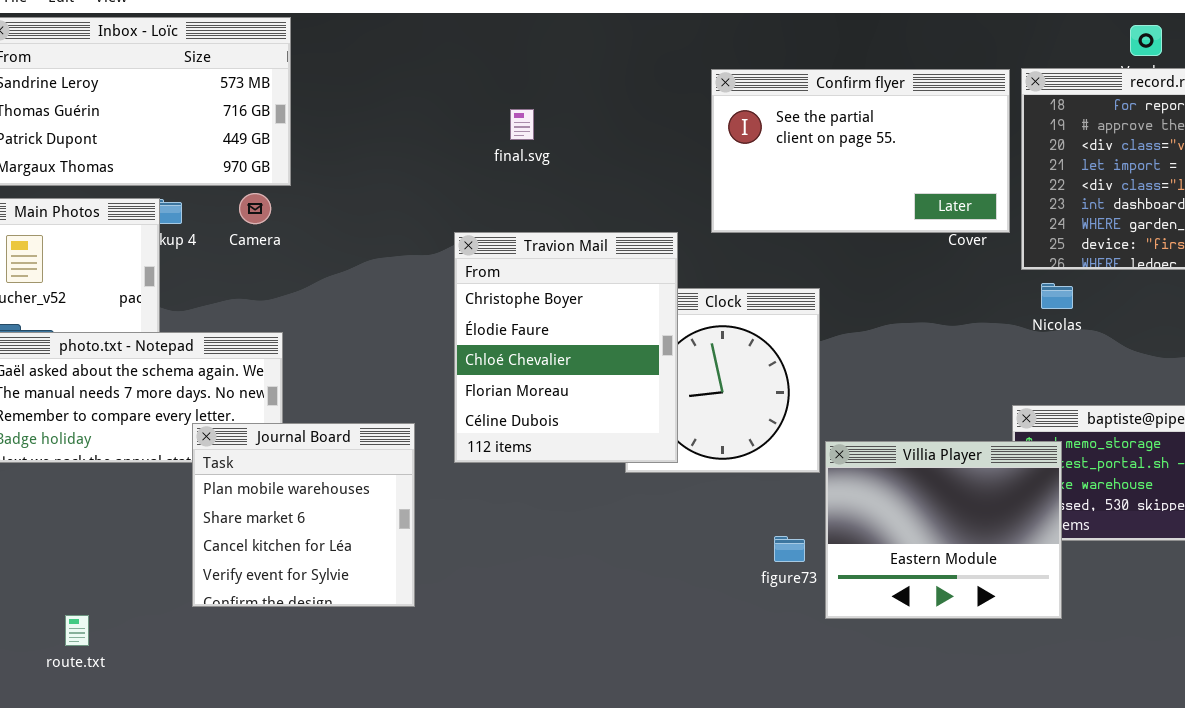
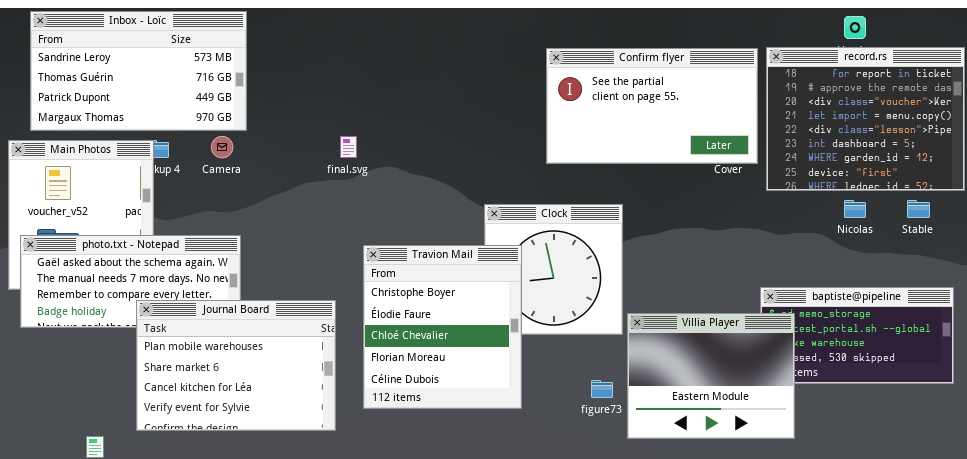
final.svg: [510,109,534,140] -> [340,136,357,158], moved
Travion Mail: [454,232,678,463] -> [363,245,522,409], moved
Nicolas: [1041,283,1073,309] -> [844,200,866,218], moved
Journal Board: [192,423,415,607] -> [136,300,336,431], resized

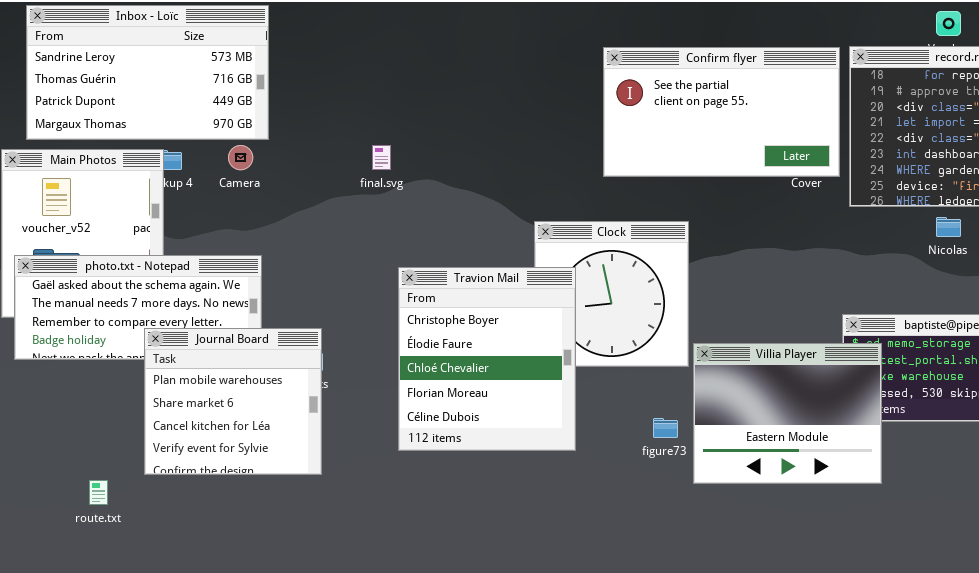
Journal Board: [136,300,336,431] -> [144,328,322,475], resized

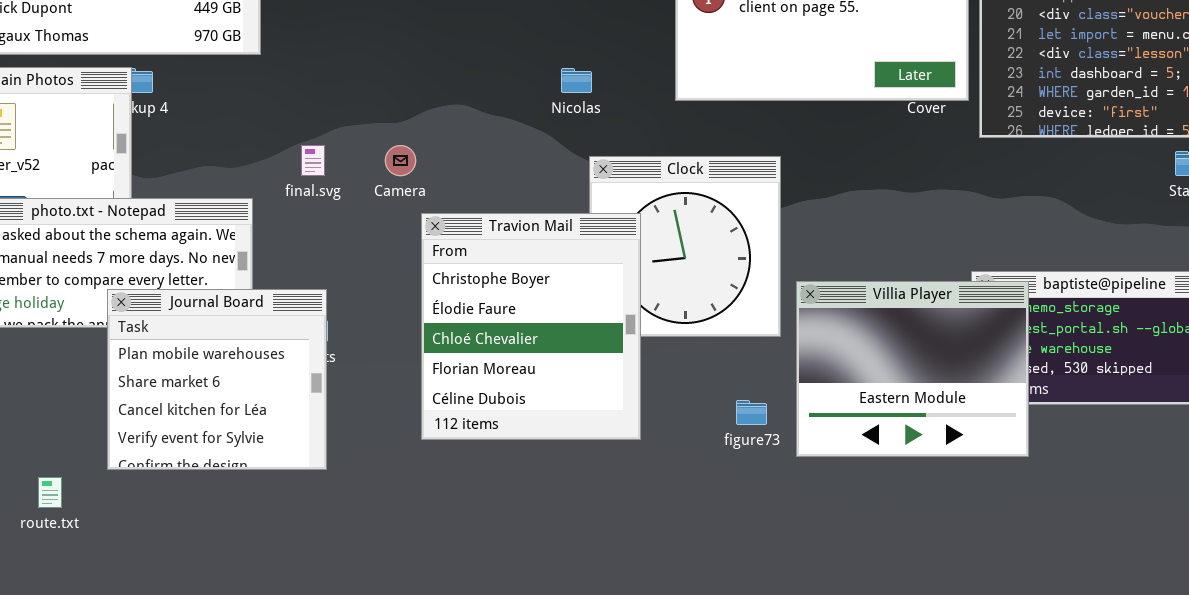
Camera: [228,145,253,170] -> [385,145,416,176], moved
final.svg: [372,145,391,170] -> [301,145,325,176], moved
Nicolas: [936,217,961,237] -> [561,68,592,93], moved
Villia Player: [693,343,882,484] -> [796,281,1029,457], moved

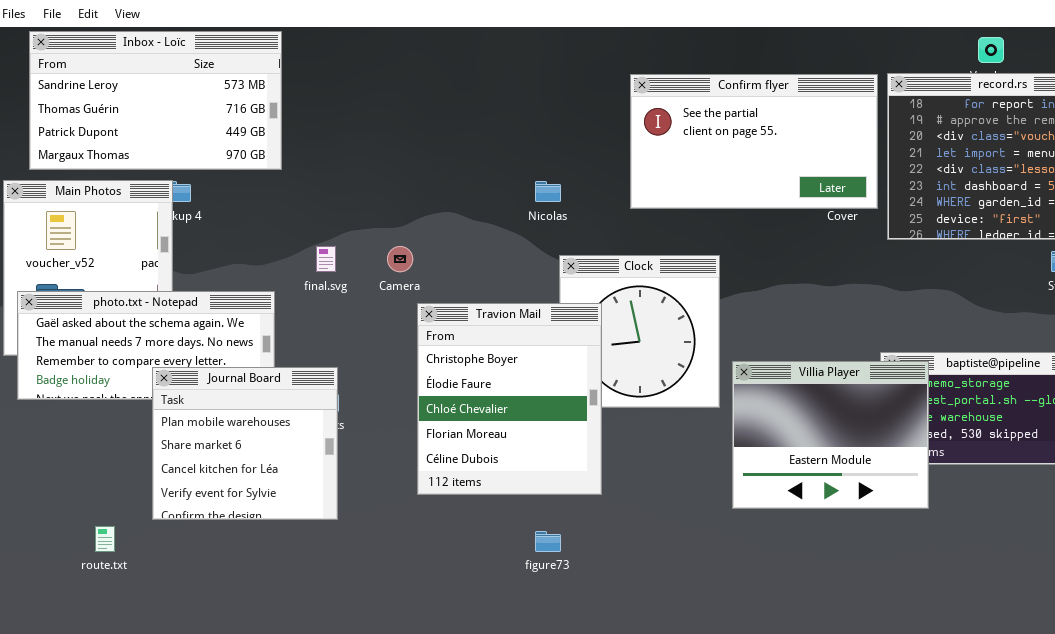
figure73: [736,400,767,425] -> [535,531,561,552], moved

